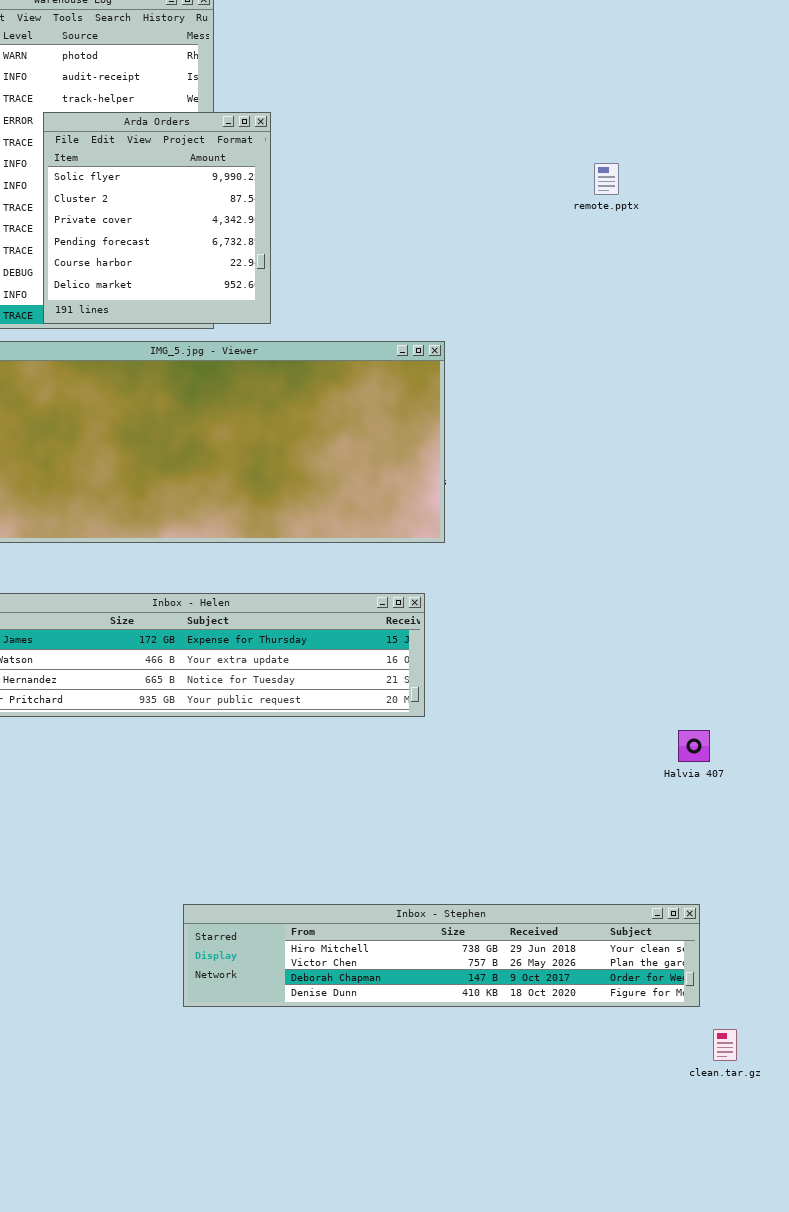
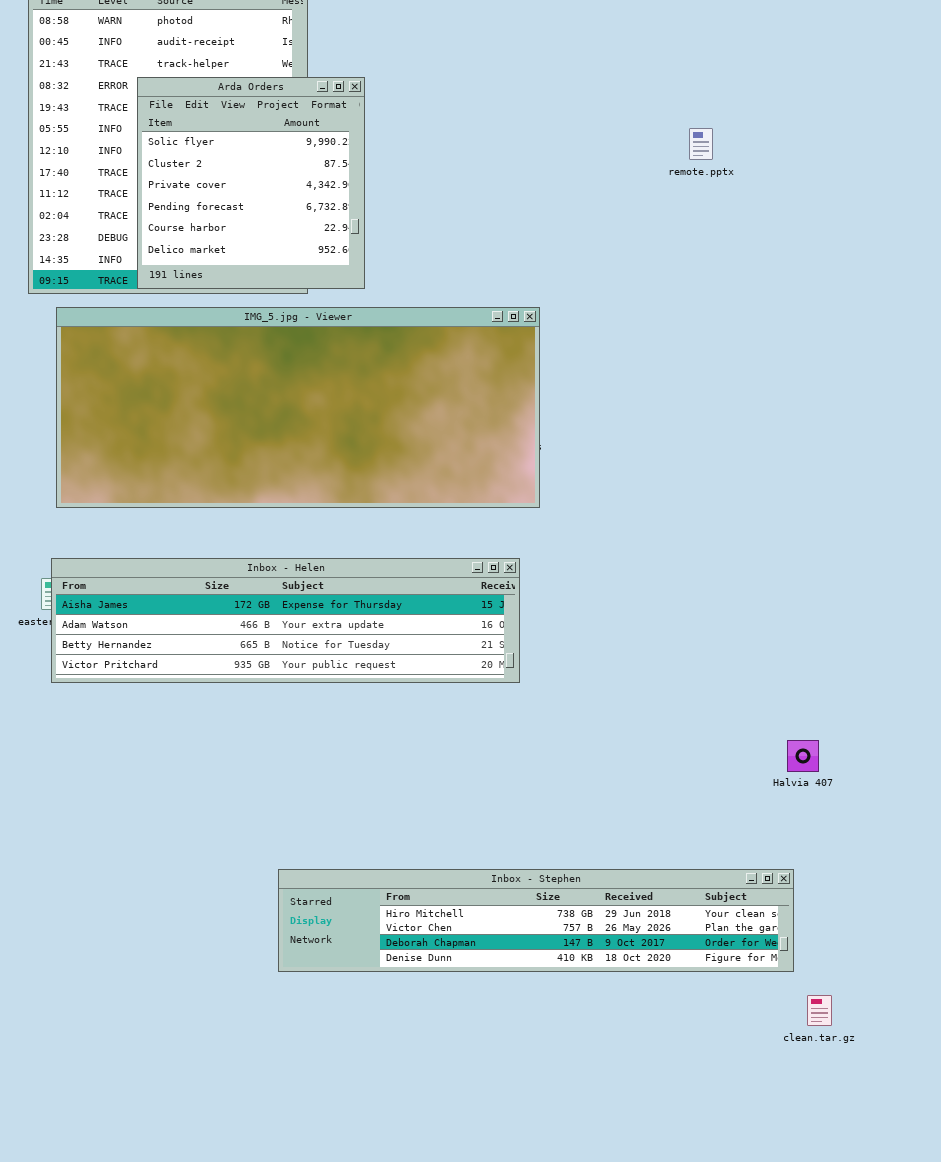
Halvia 407: [678,730,710,762] -> [787,740,819,772], moved

